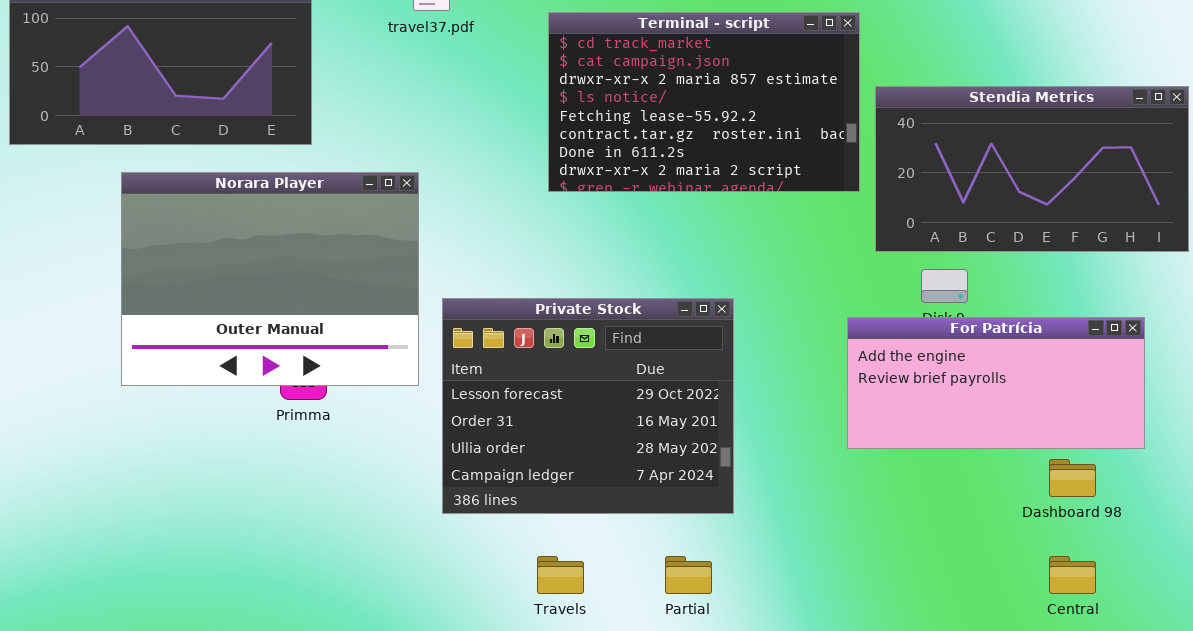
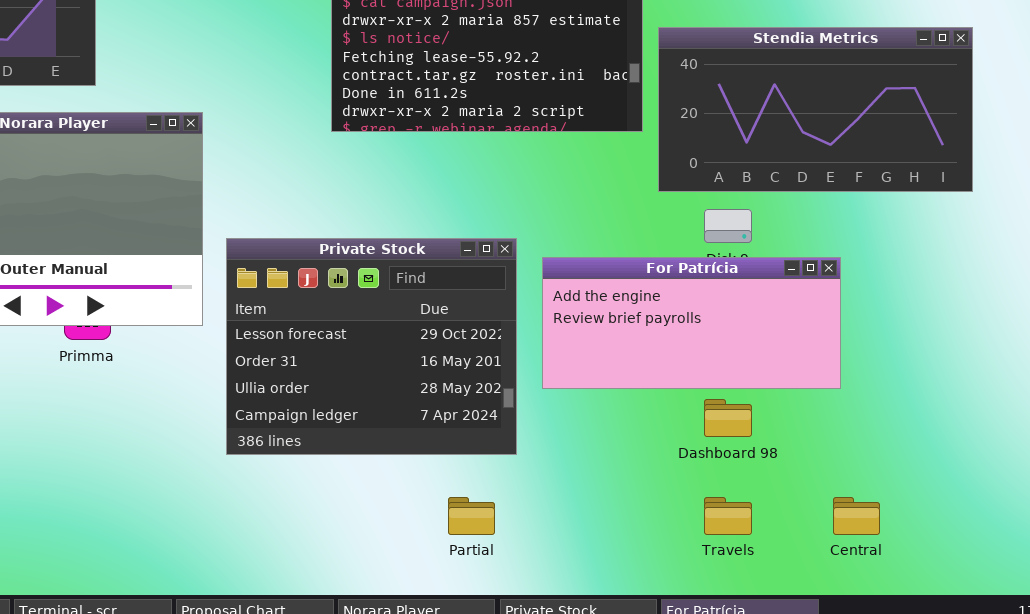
For Patrícia: [847,317,1145,449] -> [542,257,841,389], moved
Dashboard 98: [1049,459,1096,497] -> [704,399,752,437], moved
Travels: [537,556,584,594] -> [704,497,752,535], moved

